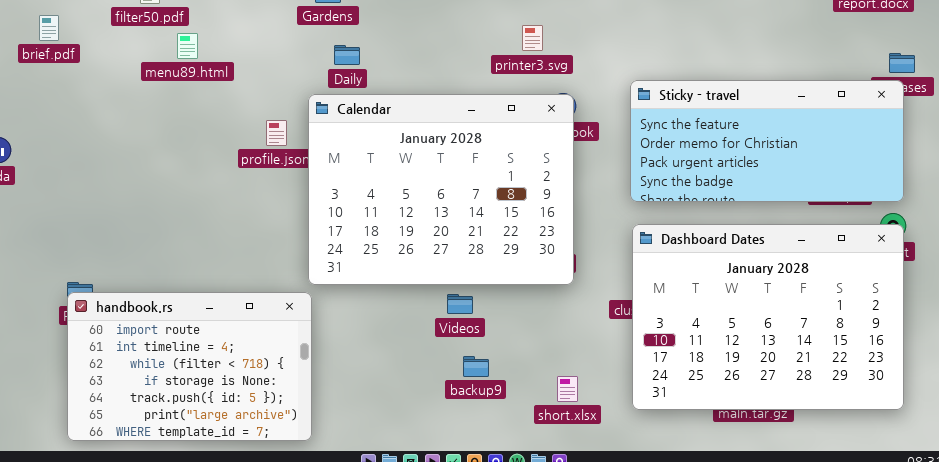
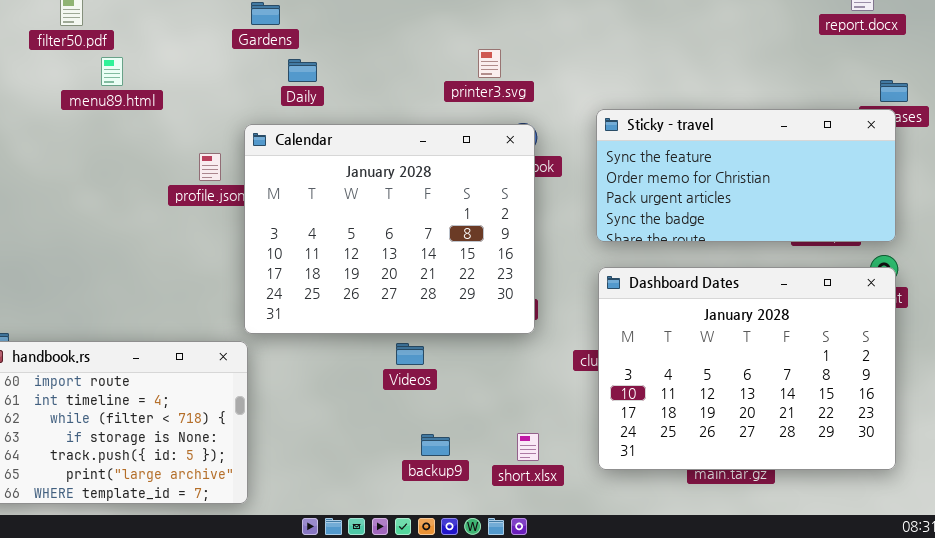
Daily: [334,45,360,65] -> [288,59,317,82], moved
backup9: [463,356,489,377] -> [421,434,450,456], moved

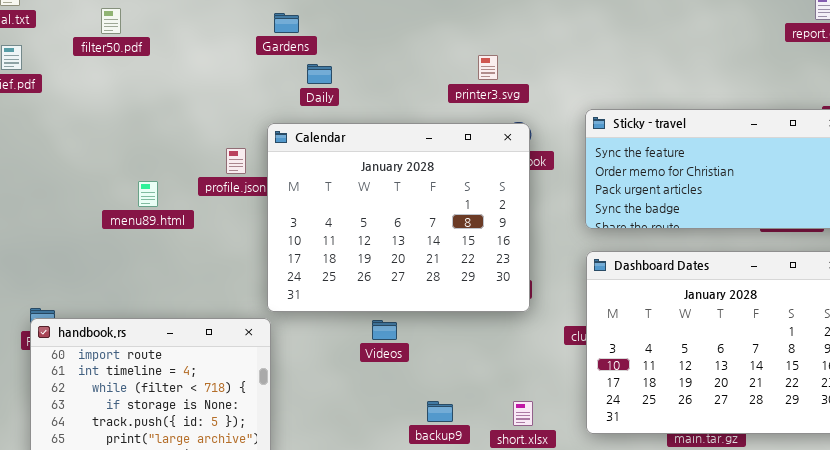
menu89.html: [101,57,123,86] -> [138,181,158,207], moved
Videos: [396,343,424,365] -> [372,320,397,340], moved

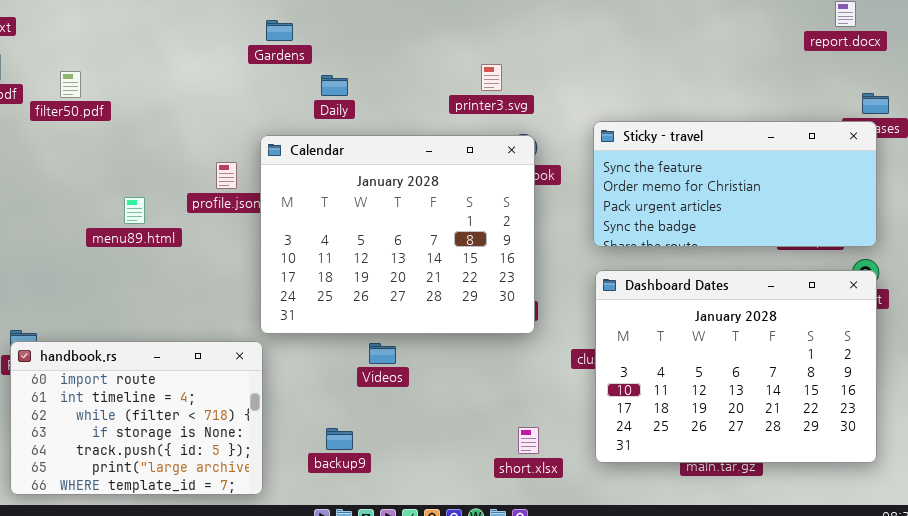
filter50.pdf: [101,8,121,34] -> [60,71,81,98], moved
Daily: [307,64,332,84] -> [321,75,348,96], moved
backup9: [427,401,453,422] -> [326,428,353,450], moved

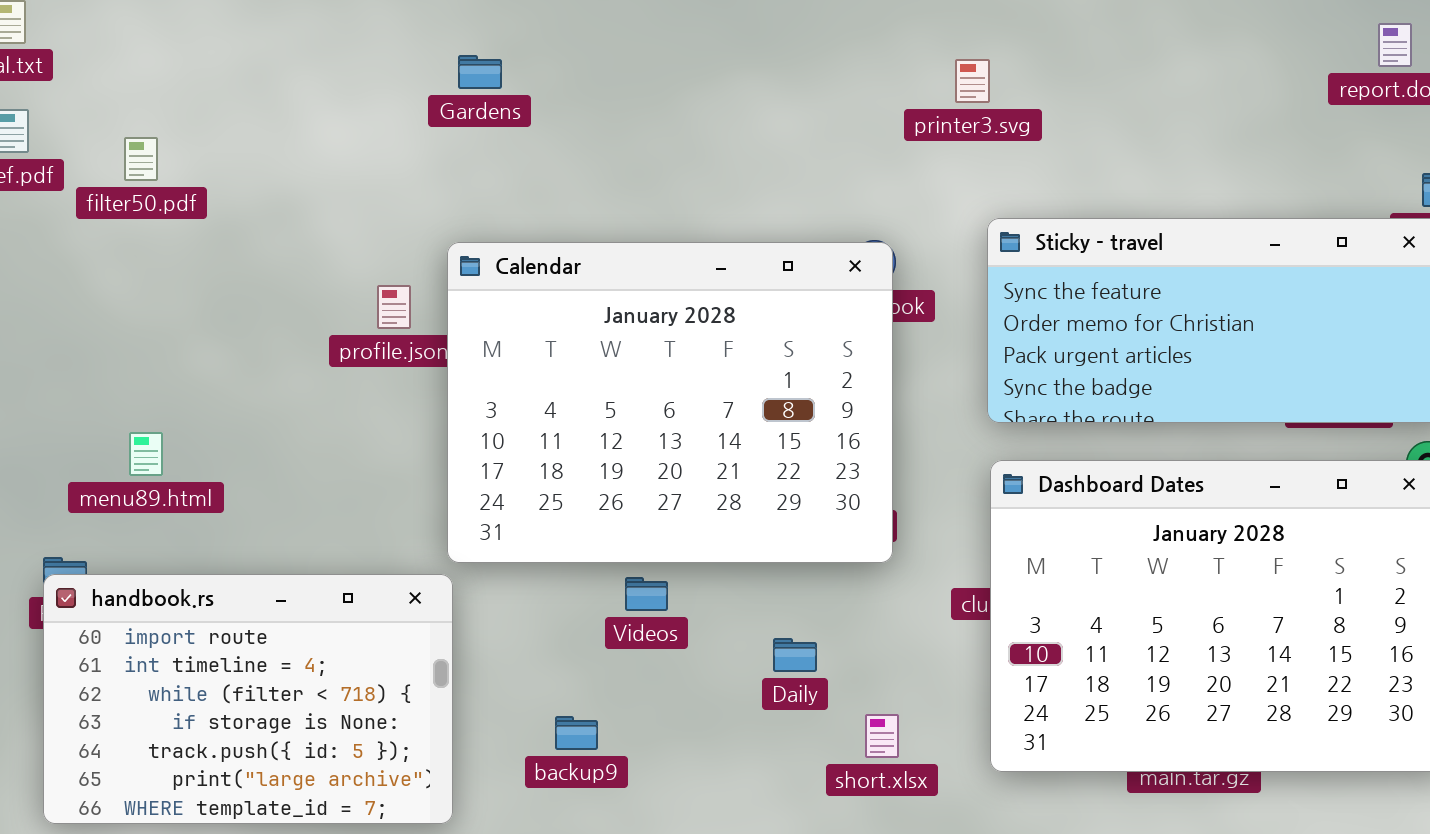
printer3.svg: [481,64,502,91] -> [955,59,990,103], moved
Daily: [321,75,348,96] -> [773,638,817,672], moved
menu89.html: [124,197,145,224] -> [129,432,163,476], moved

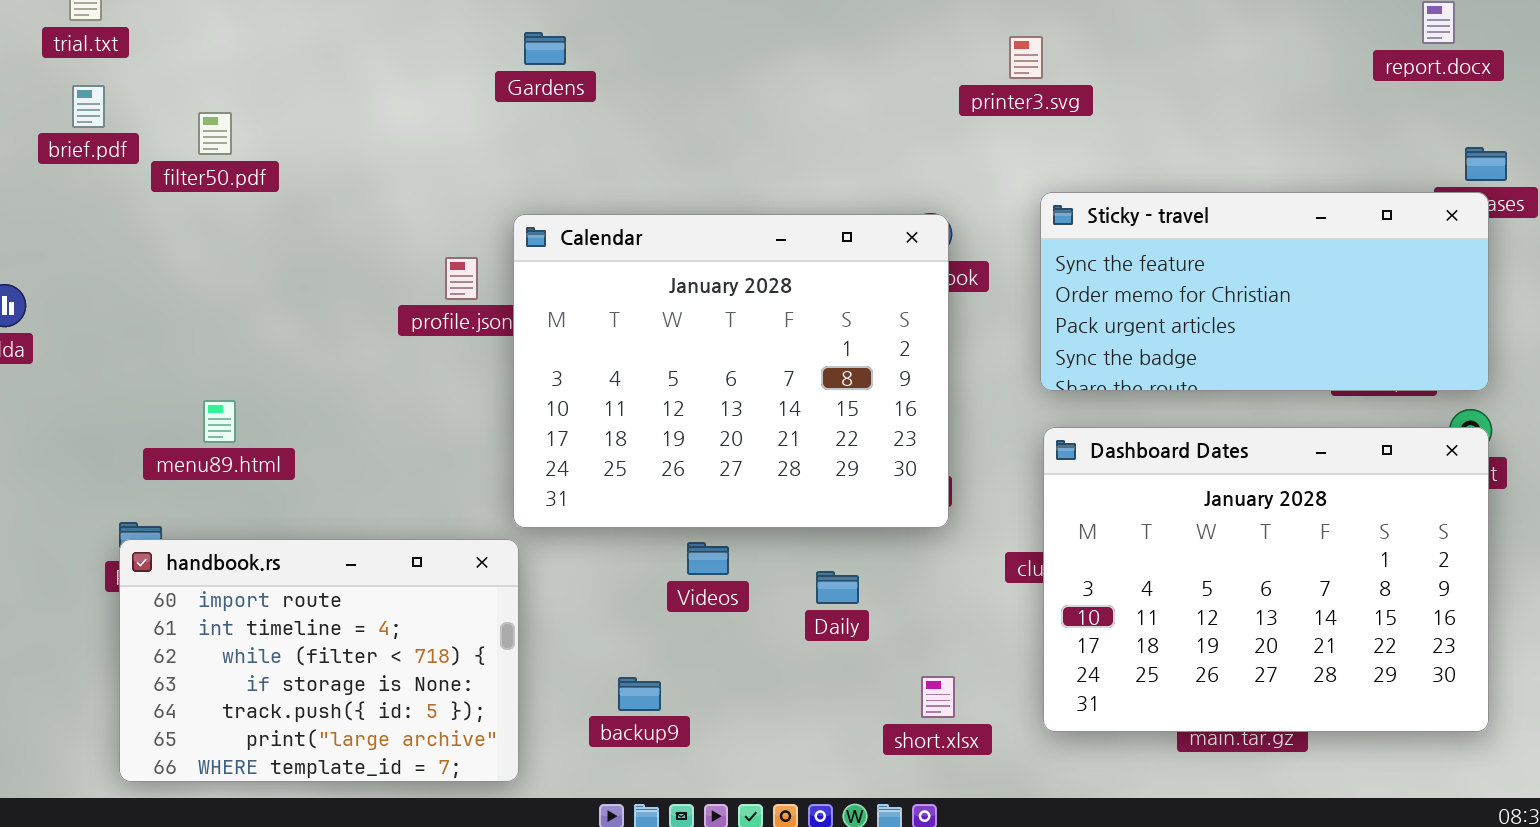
Daily: [773,638,817,672] -> [816,571,859,604], moved

